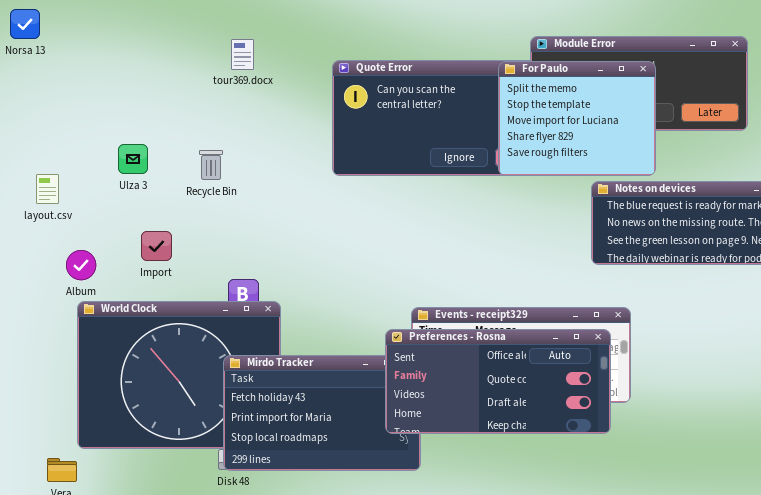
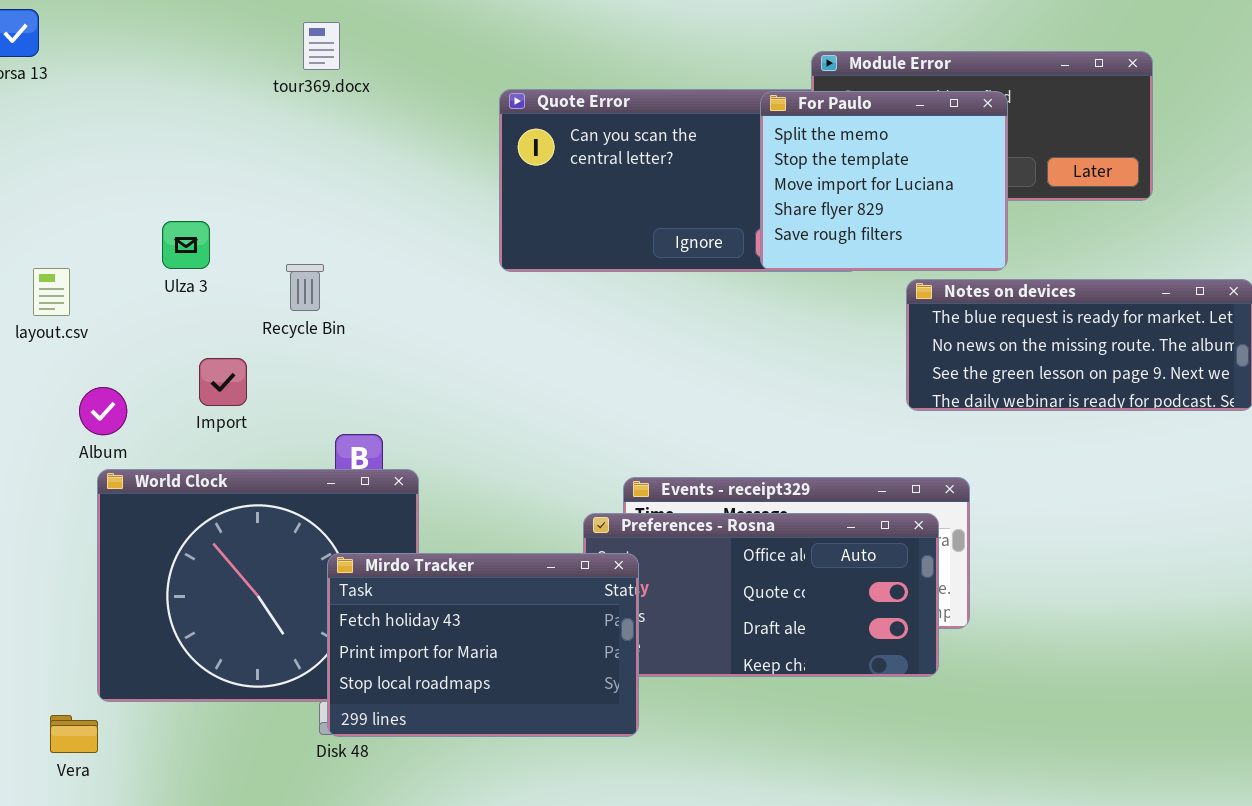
tour369.docx: [231,39,254,70] -> [303,22,340,70], moved
Recycle Bin: [199,150,223,180] -> [286,264,324,311], moved
Mirdo Tracker: [223,355,421,471] -> [327,553,639,737], raised

